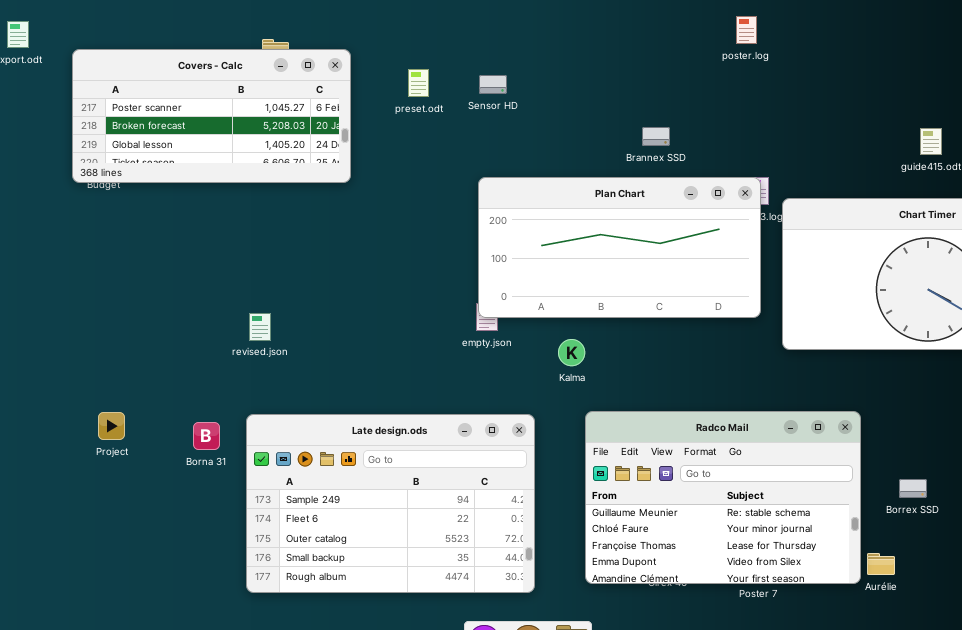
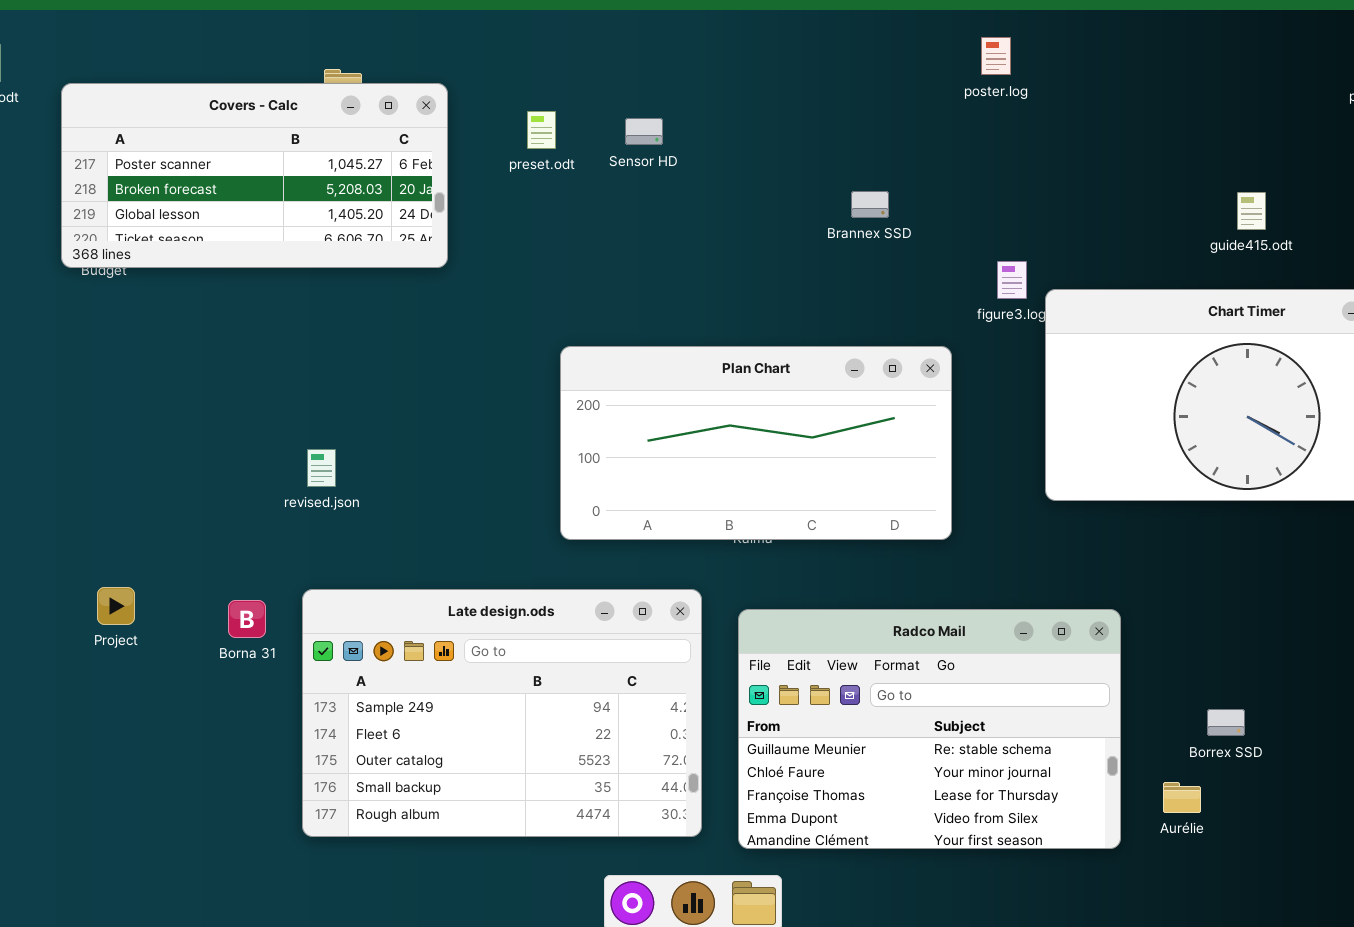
Plan Chart: [478,177,761,318] -> [560,346,952,540], moved
Radco Mail: [585,411,861,584] -> [738,609,1121,849], moved
Borrex SSD: [899,479,927,498] -> [1207,709,1245,736], moved

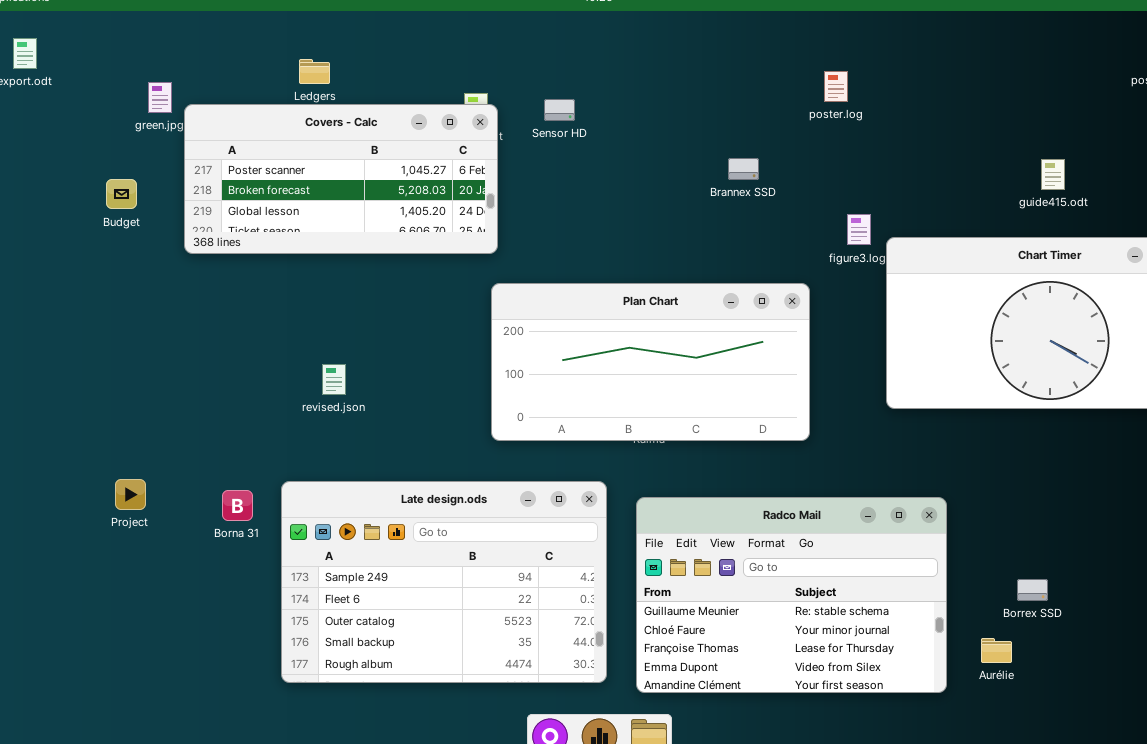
poster.log: [981,37,1011,75] -> [824,71,848,102], moved
Covers - Calc: [61,83,448,268] -> [184,104,498,254], moved
revised.json: [307,449,336,487] -> [322,364,346,395], moved

